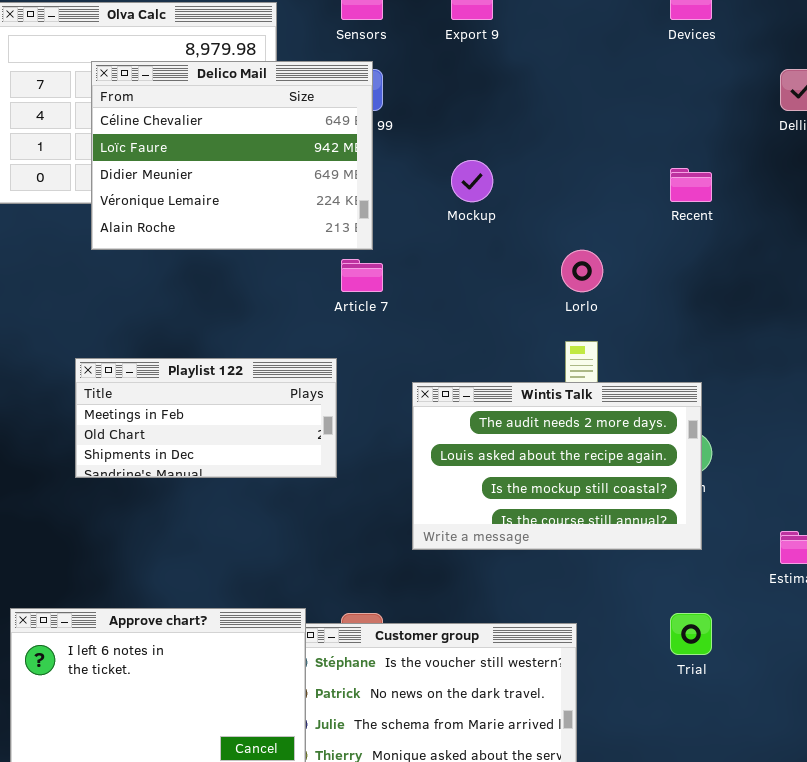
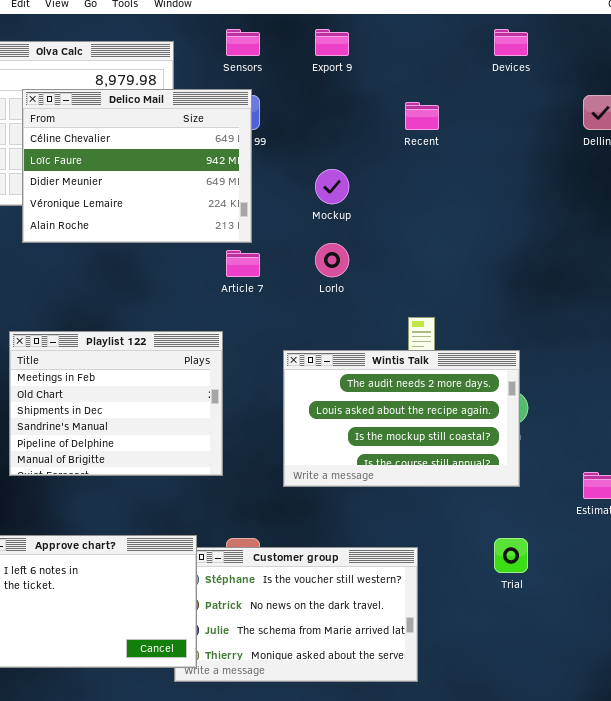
Recent: [670,168,712,202] -> [405,102,439,130], moved
Lorlo: [561,250,603,292] -> [315,243,349,277], moved
Playlist 122: [75,358,337,478] -> [9,331,223,476], resized

